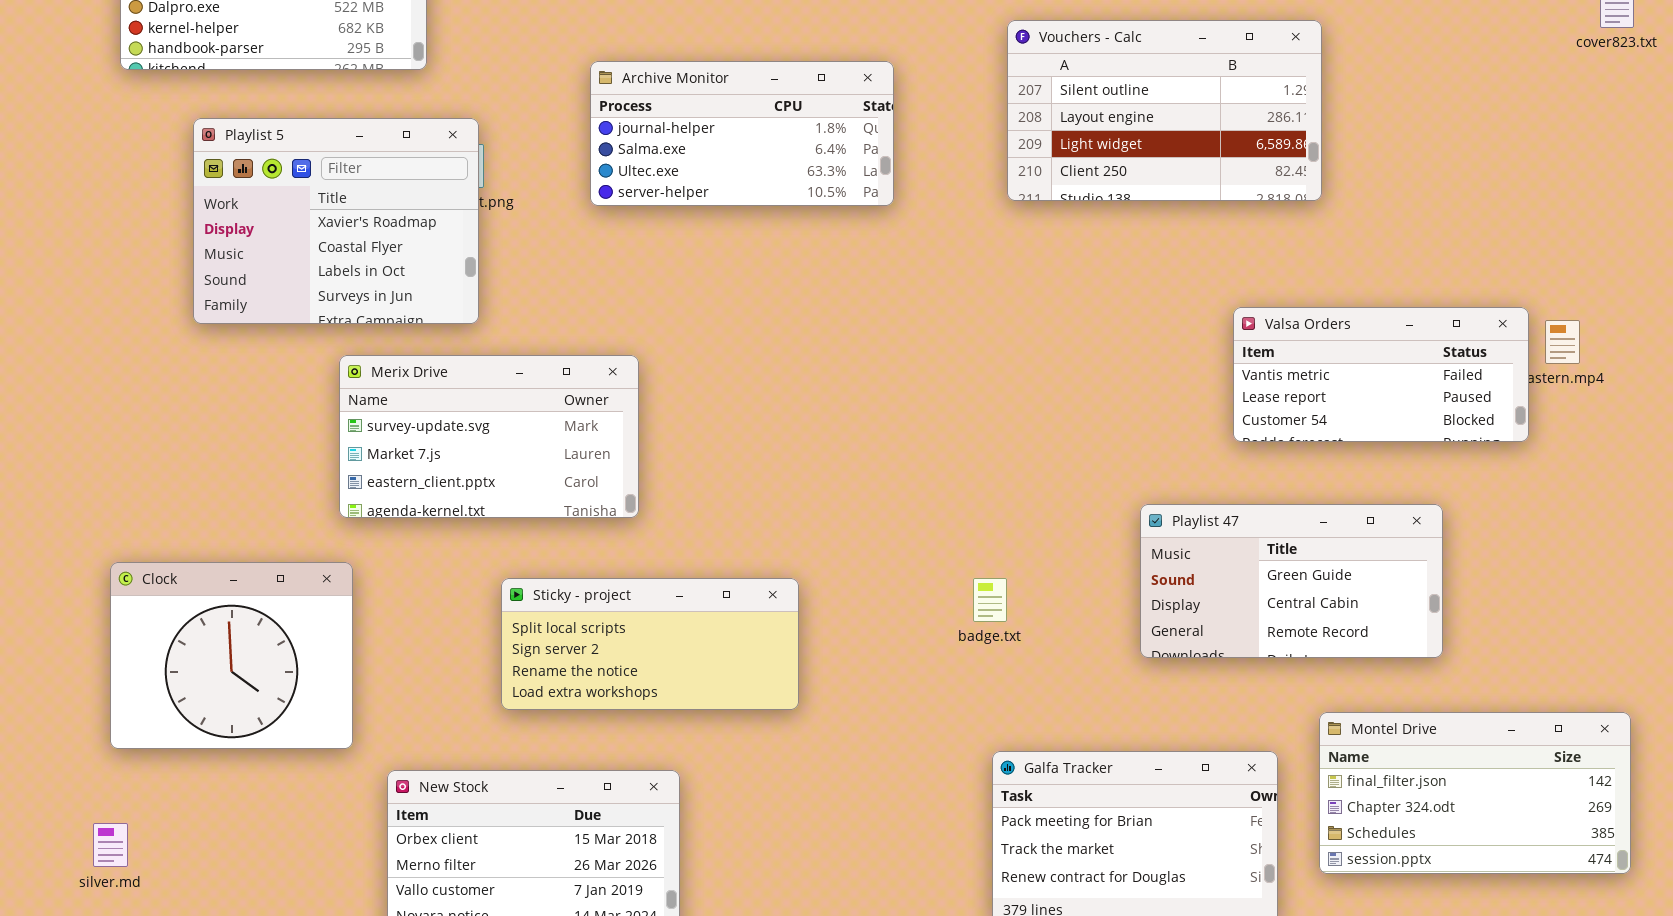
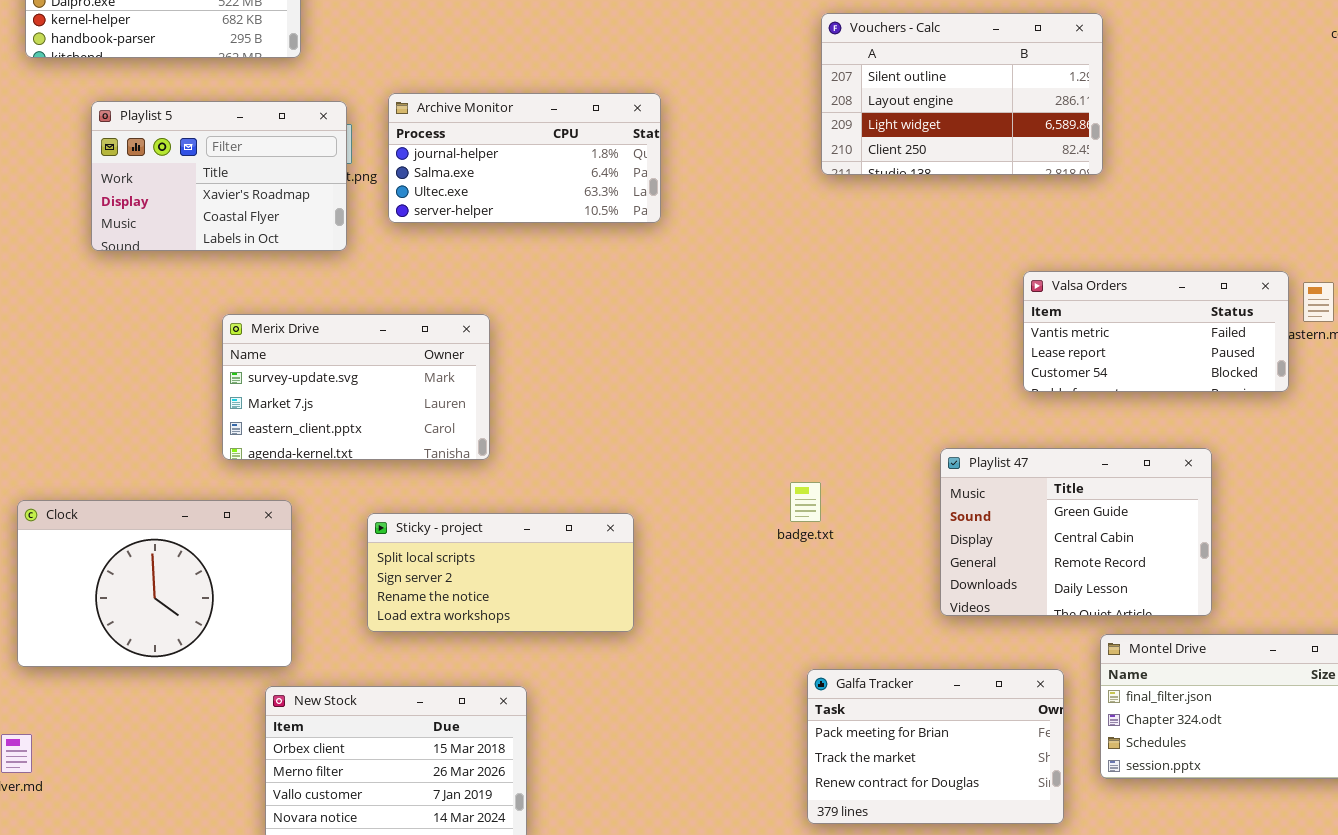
Archive Monitor: [590,61,894,206] -> [388,93,661,223], moved
Playlist 5: [193,118,479,324] -> [91,101,347,251], resized
Playlist 47: [1140,504,1443,658] -> [940,448,1212,616], resized
Clock: [110,562,353,749] -> [17,500,292,667], resized
badge.txt: [973,578,1007,622] -> [790,482,821,522], moved

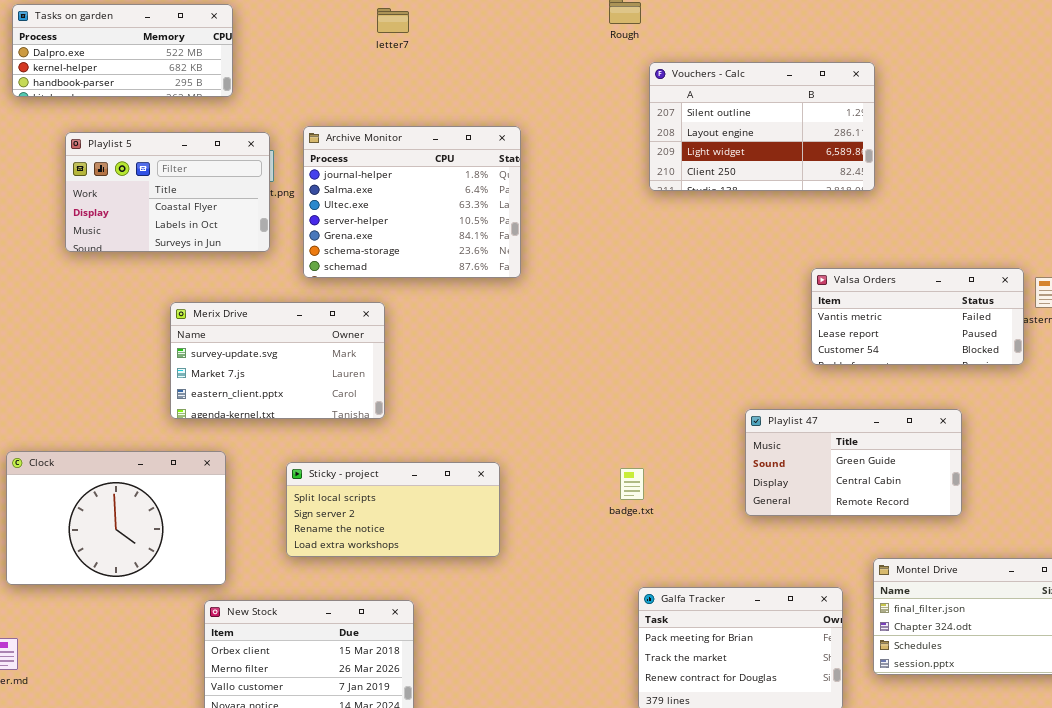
Archive Monitor: [388,93,661,223] -> [303,126,521,278], resized
Playlist 5: [91,101,347,251] -> [65,132,270,252], scrolled down 1 row
Playlist 47: [940,448,1212,616] -> [745,409,962,516], resized
badge.txt: [790,482,821,522] -> [620,468,644,500], moved

